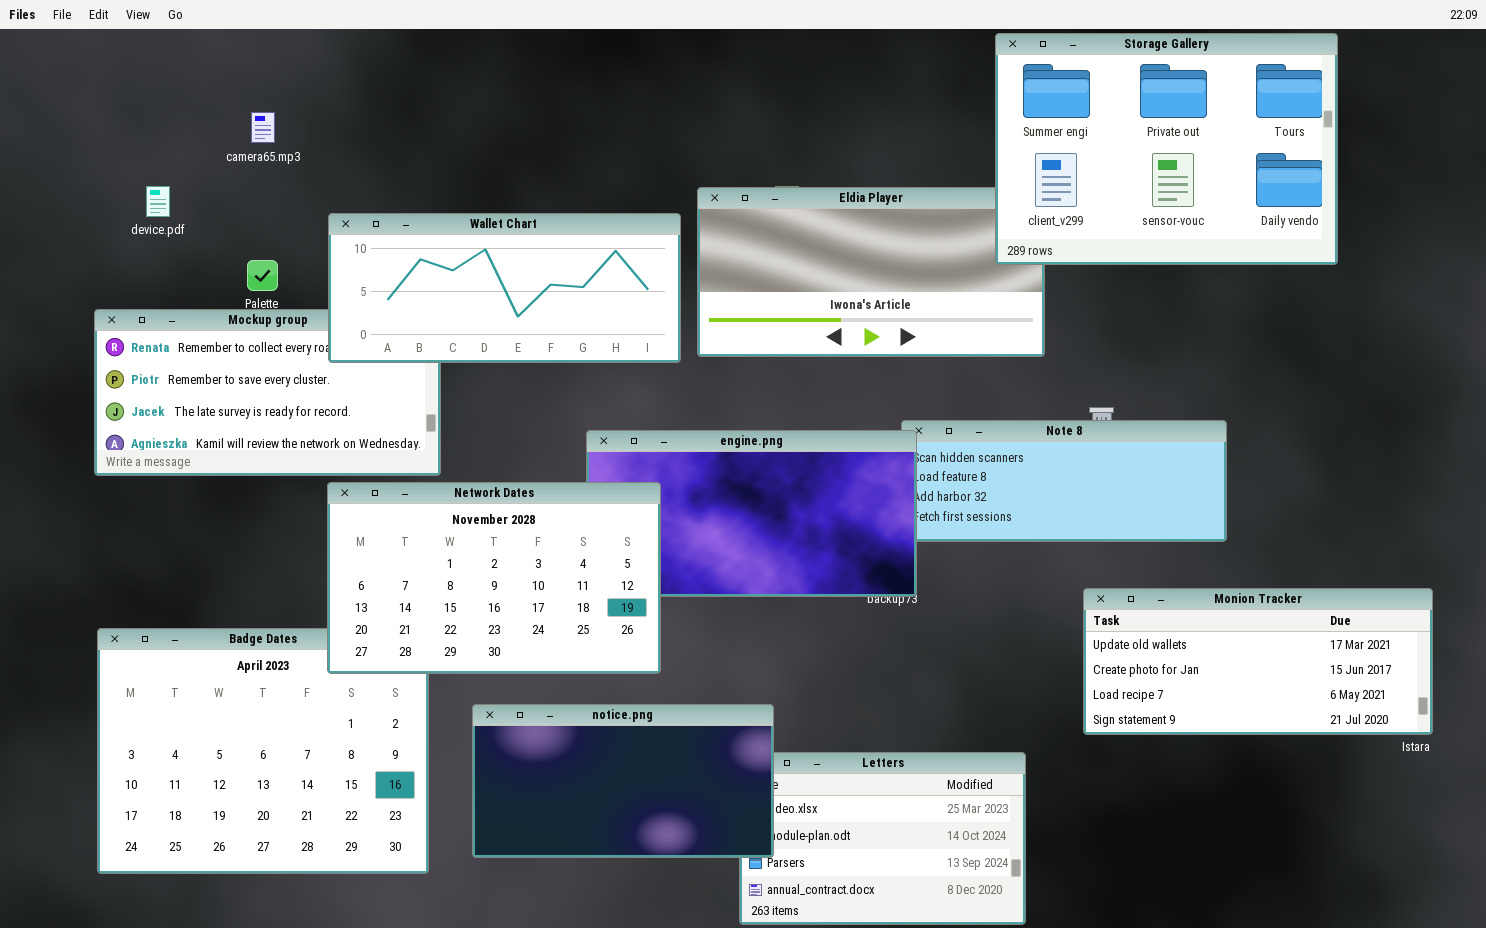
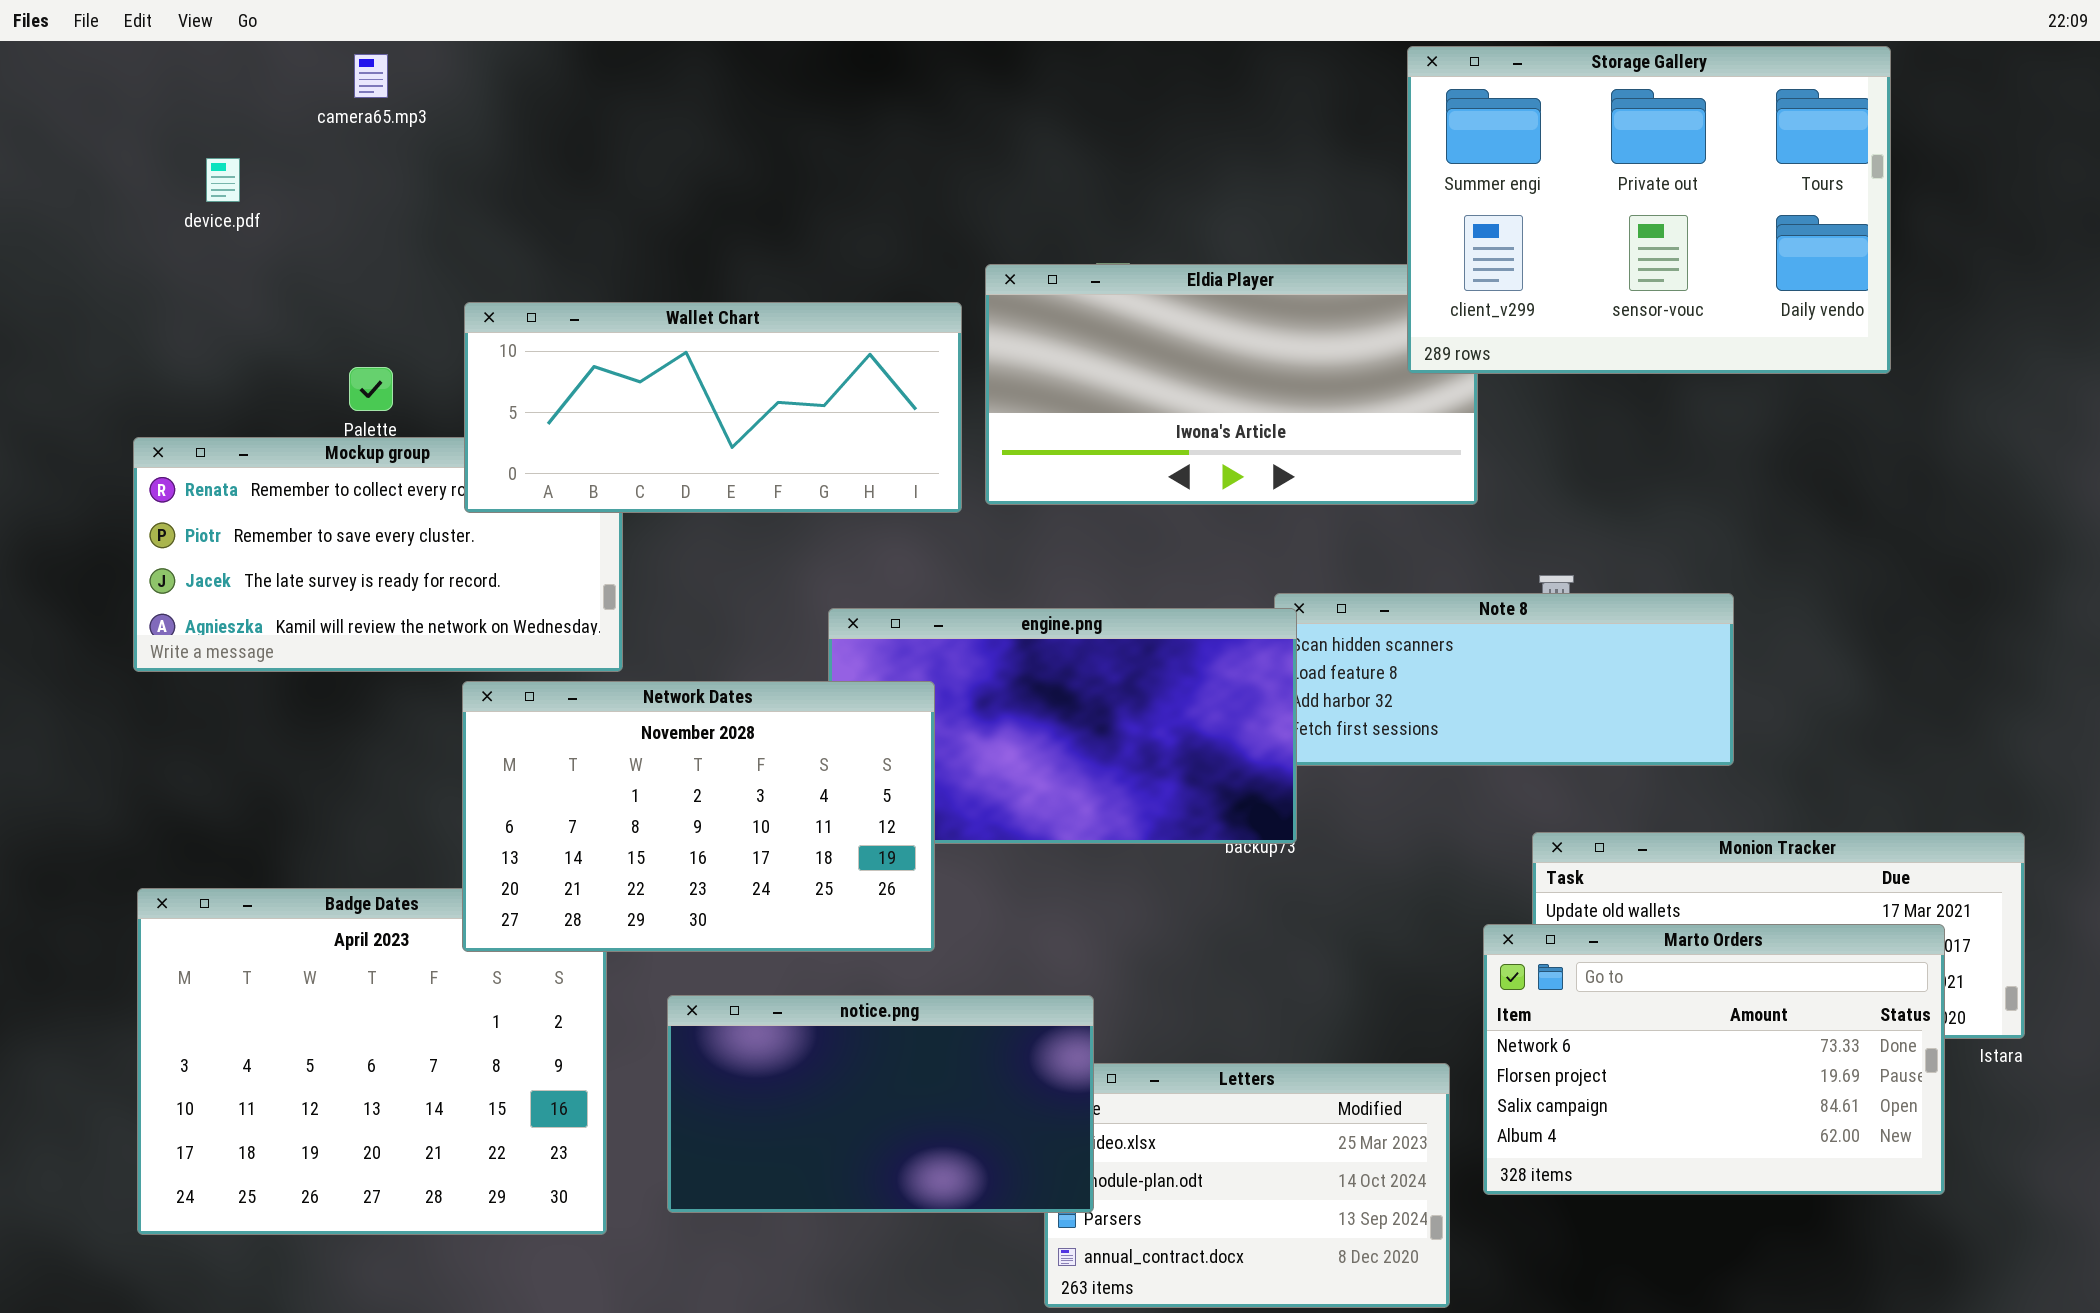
camera65.mp3: [251,112,275,143] -> [354,54,388,98], moved
device.pdf: [146,186,170,217] -> [206,158,240,202], moved
Marto Orders: none -> [1483,924,1945,1195], opened

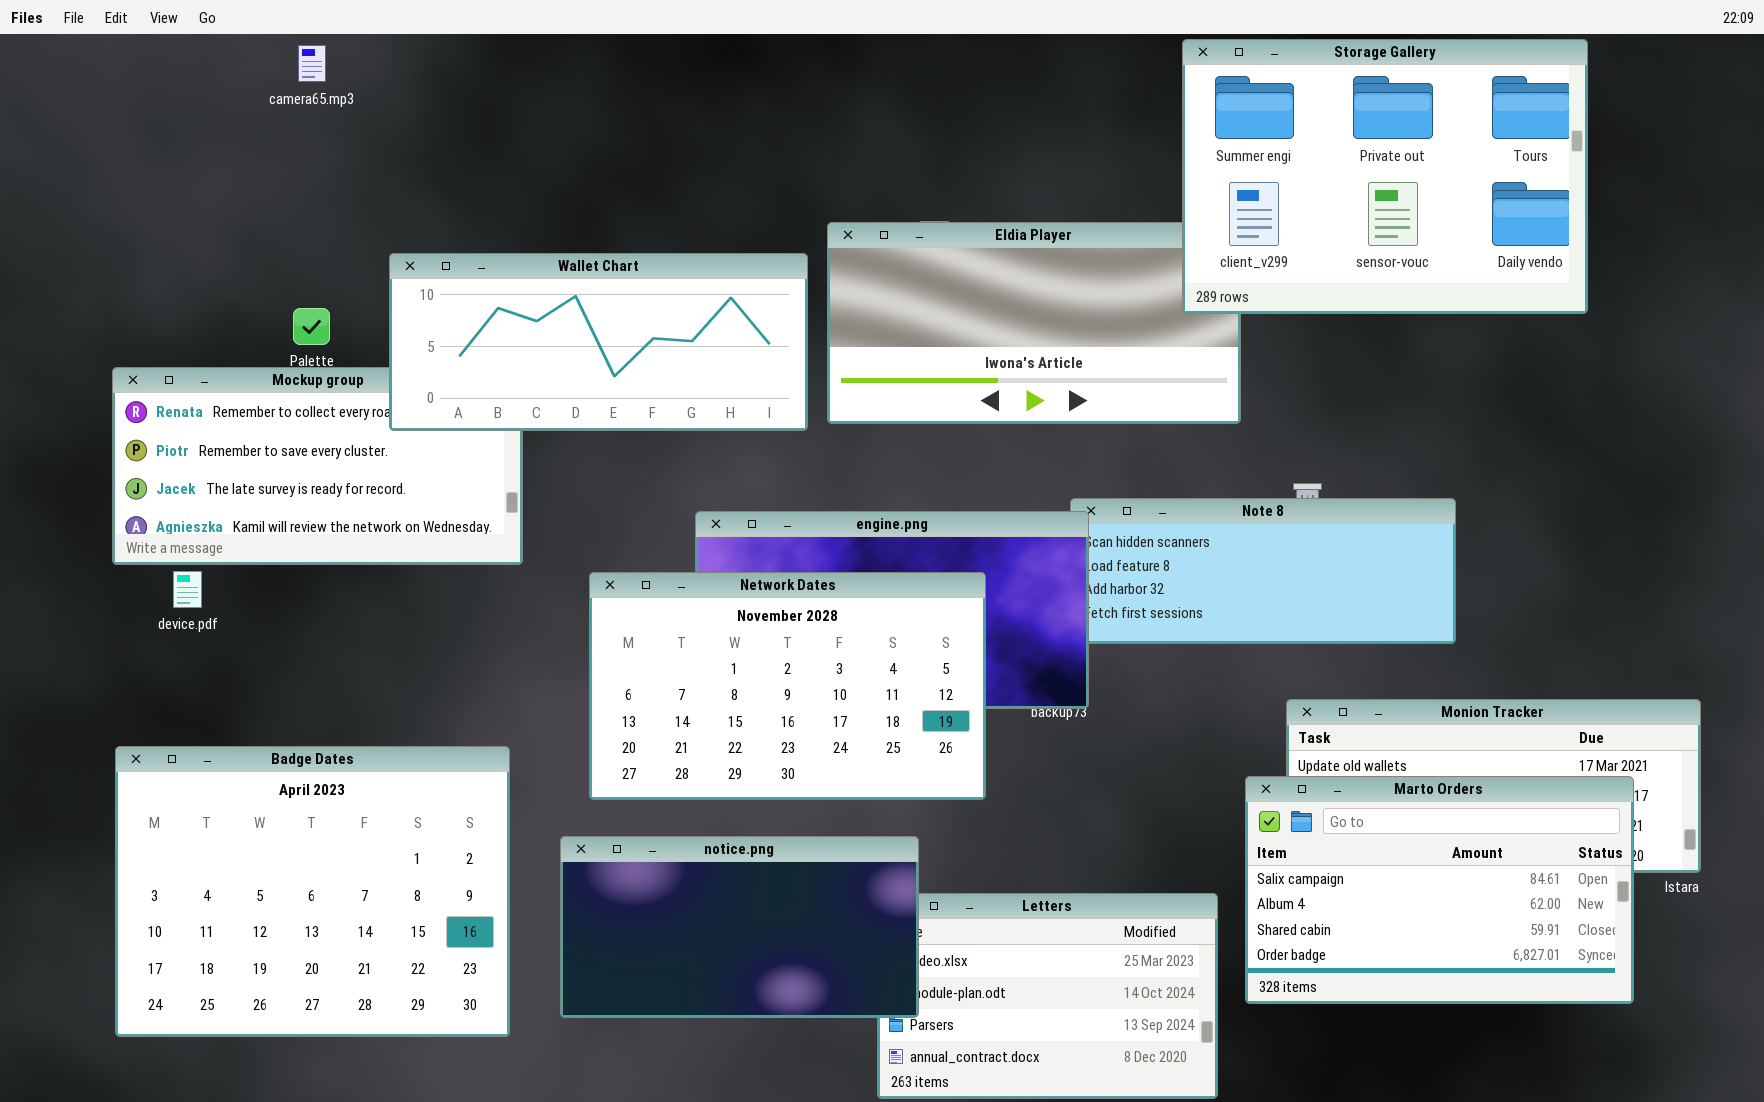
device.pdf: [206,158,240,202] -> [173,571,202,608], moved
Network Dates: [462,681,935,952] -> [589,572,986,800], moved
Marto Orders: [1483,924,1945,1195] -> [1245,776,1634,1004], scrolled down 2 rows

